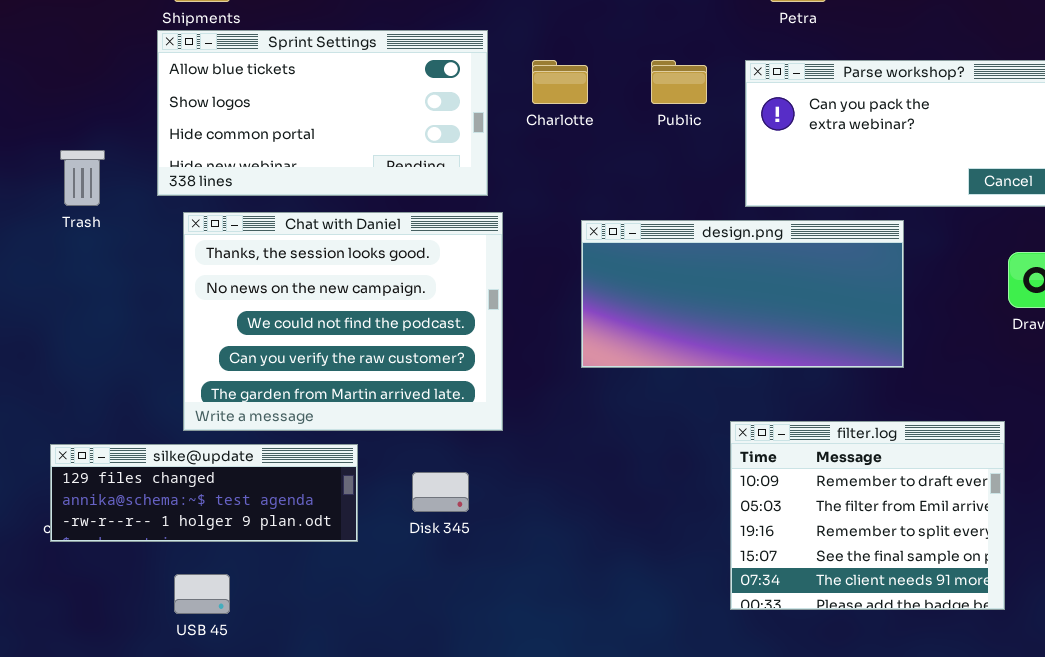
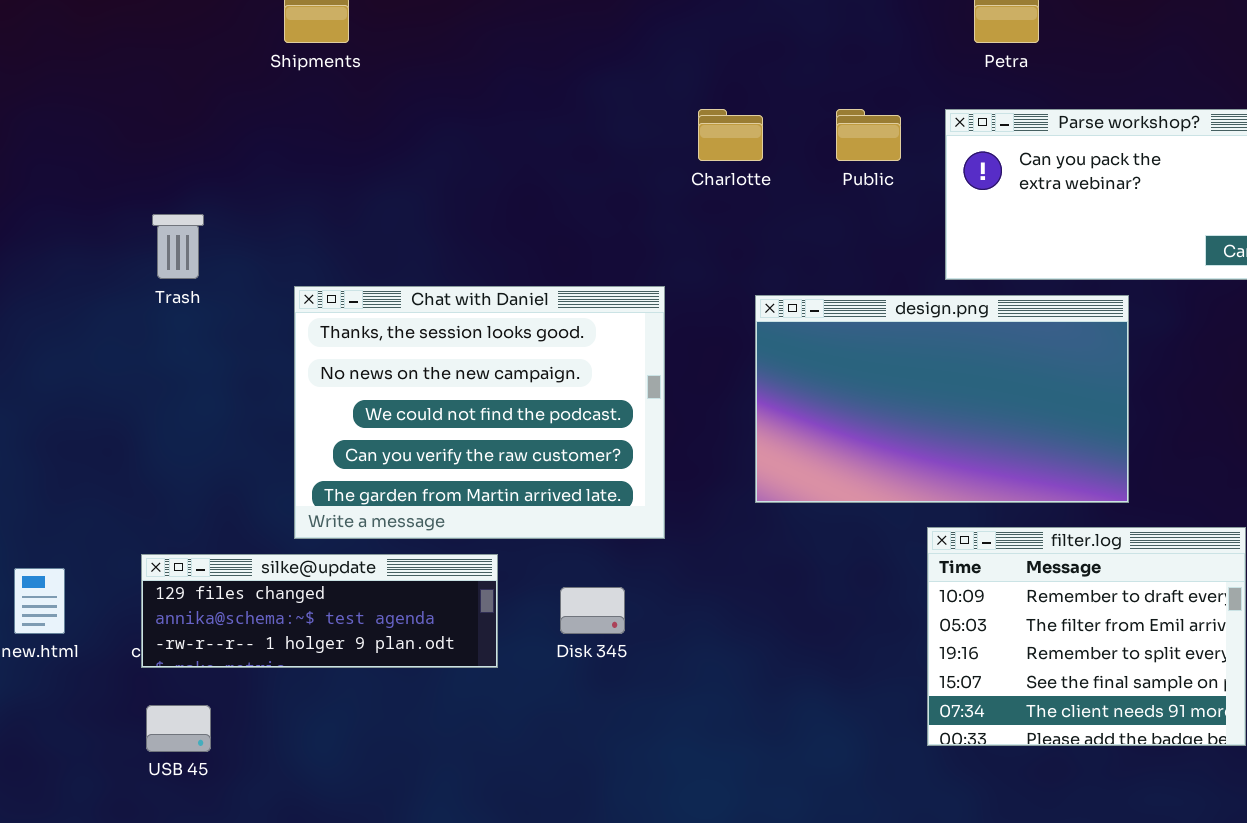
Sprint Settings: [157,30,488,196] -> none, closed
design.png: [581,220,904,368] -> [755,295,1129,503], resized
USB 45: [174,574,230,614] -> [146,705,211,752], moved

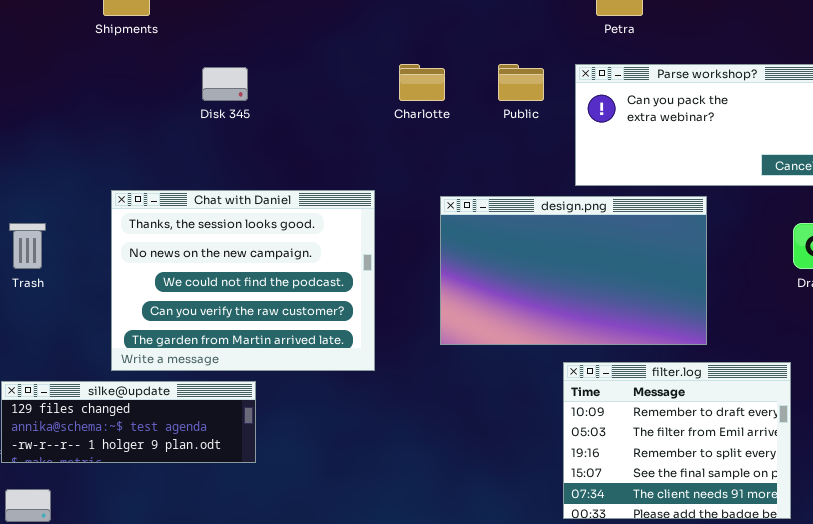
Trash: [152,214,204,279] -> [9,223,46,269], moved
Disk 345: [560,587,625,634] -> [202,67,248,101], moved

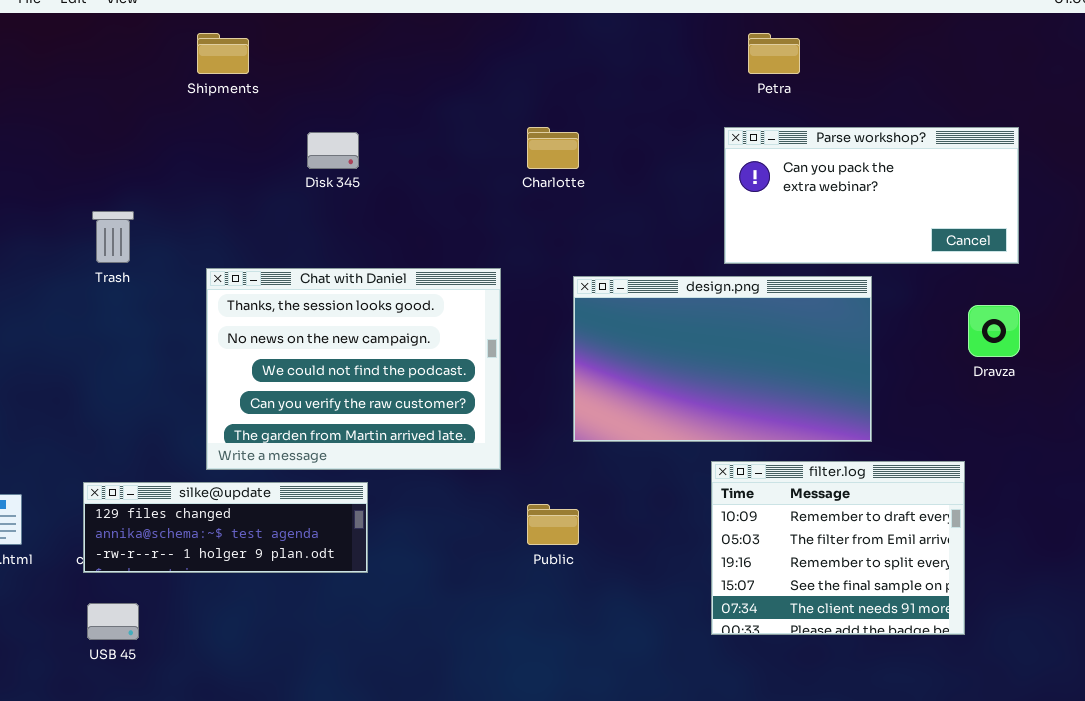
Public: [498,64,544,101] -> [527,504,579,545], moved
Trash: [9,223,46,269] -> [92,211,134,263], moved

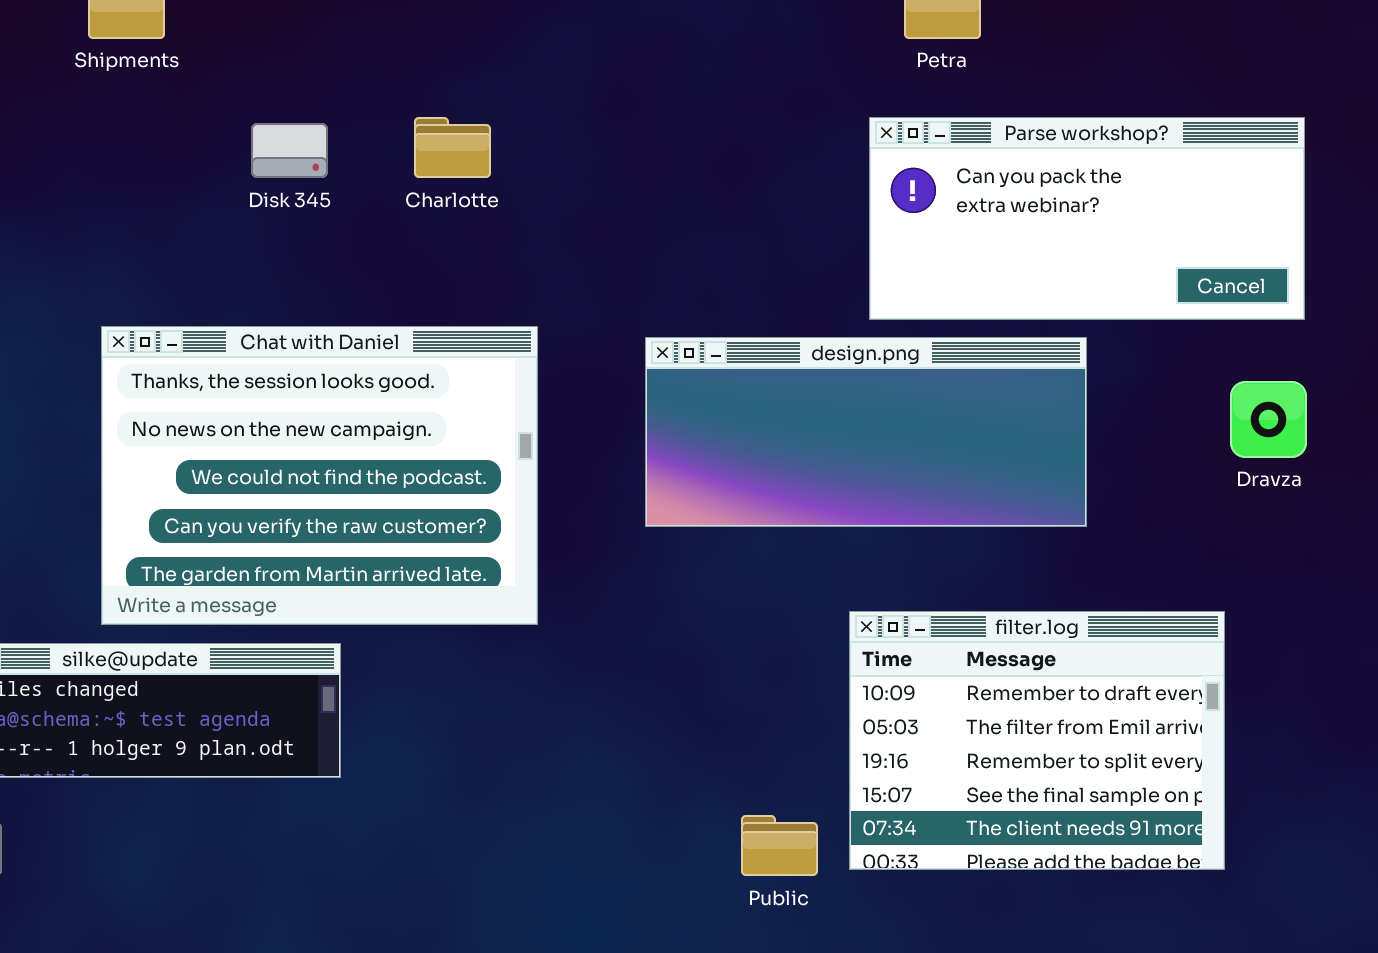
Charlotte: [527,127,579,169] -> [414,117,491,178], moved
design.png: [573,276,872,442] -> [645,337,1087,527], resized
Public: [527,504,579,545] -> [741,815,818,876], moved

